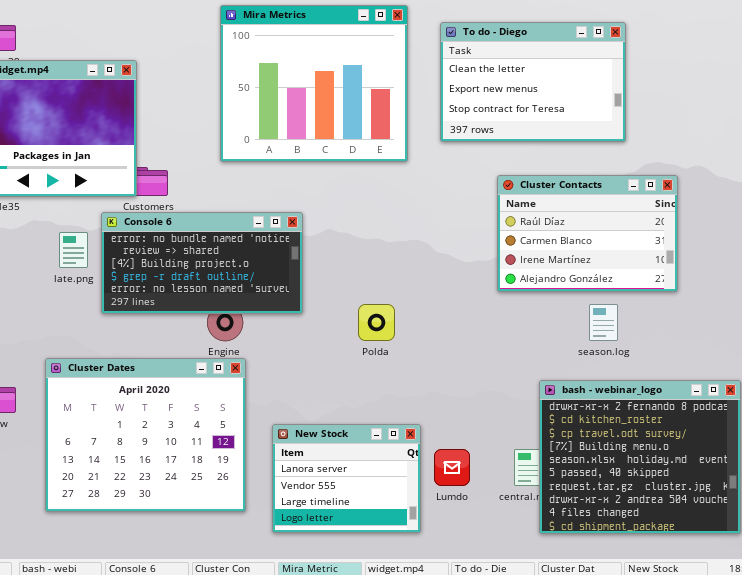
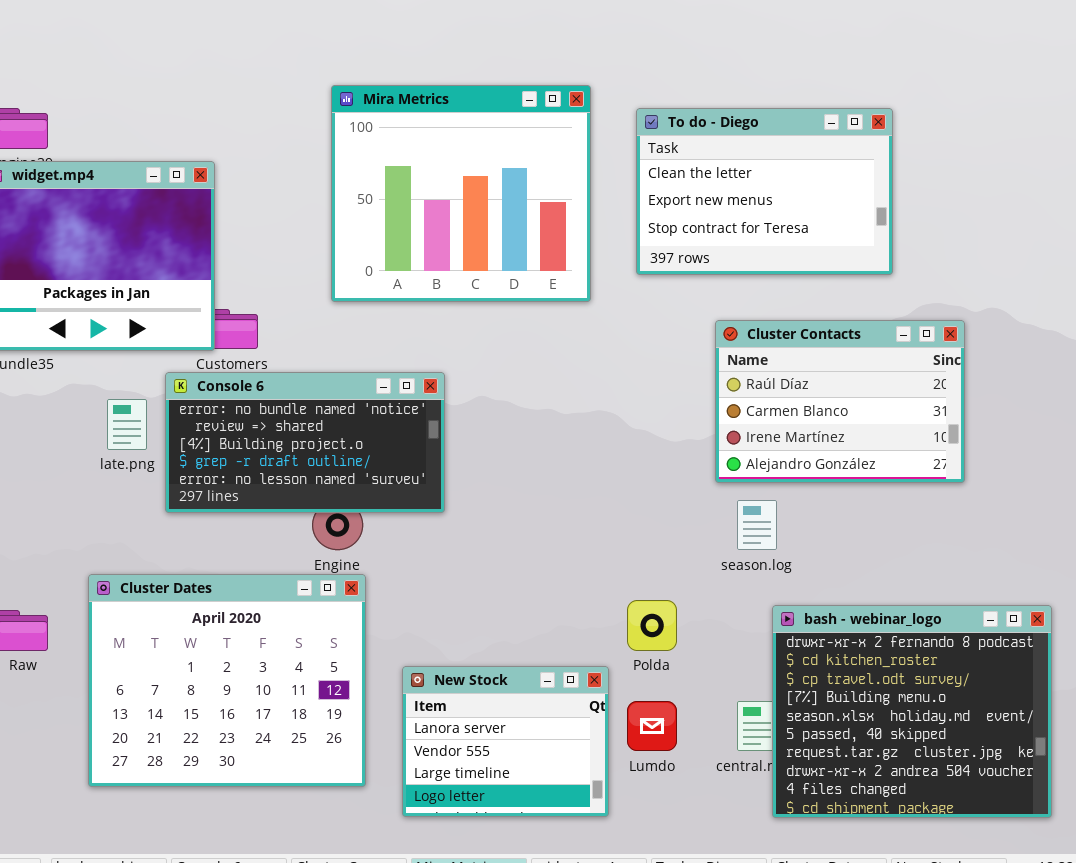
Polda: [358,304,395,341] -> [627,600,677,651], moved
season.log: [589,304,618,341] -> [737,500,777,550], moved

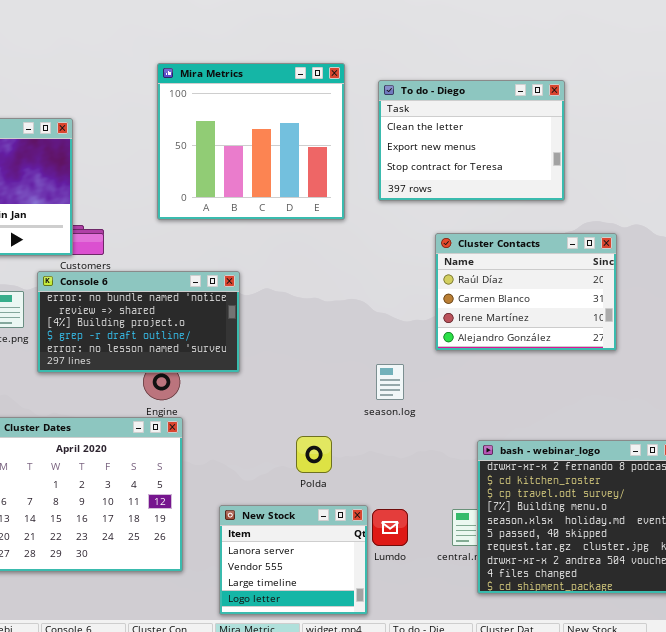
season.log: [737,500,777,550] -> [376,364,404,400], moved
Polda: [627,600,677,651] -> [296,436,332,473], moved
New Stock: [402,666,609,817] -> [219,505,368,615], moved

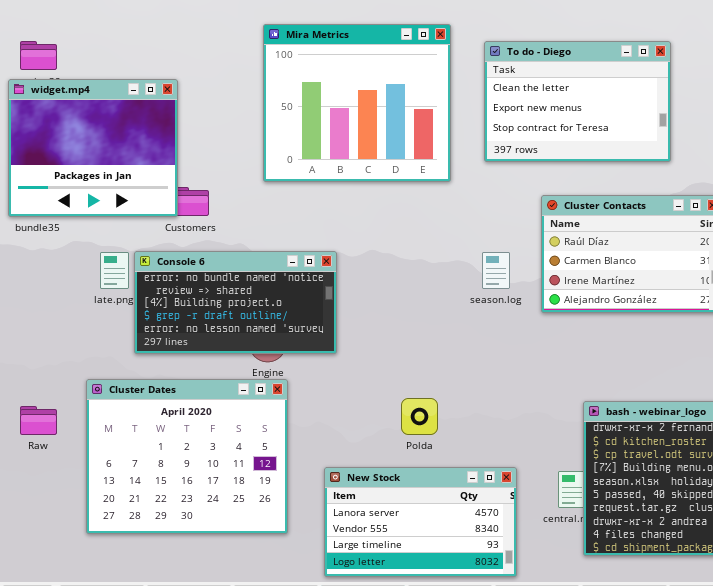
Console 6: [37,271,240,373] -> [134,251,337,354], moved
season.log: [376,364,404,400] -> [482,252,510,289], moved
New Stock: [219,505,368,615] -> [324,467,517,577], resized

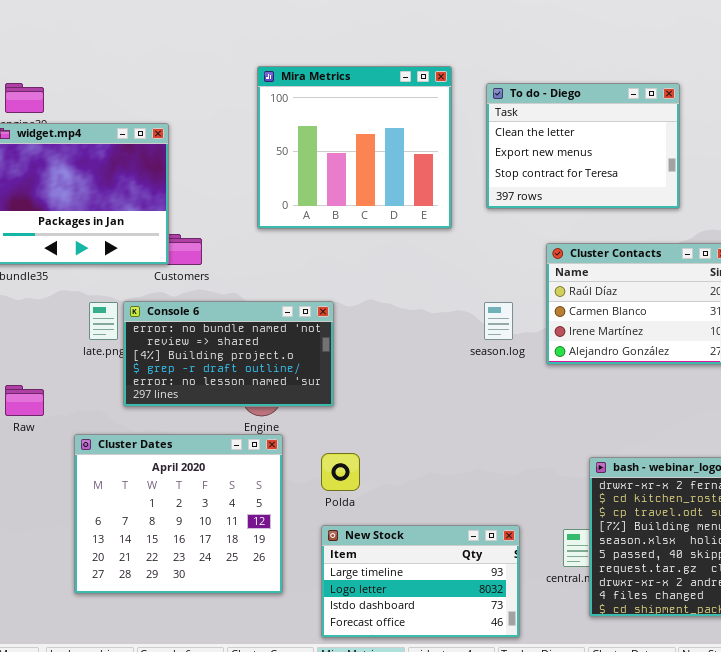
Polda: [401,398,438,435] -> [321,453,360,491], moved
Raw: [20,406,57,435] -> [5,385,44,416], moved
New Stock: [324,467,517,577] -> [321,525,520,638], scrolled down 2 rows

